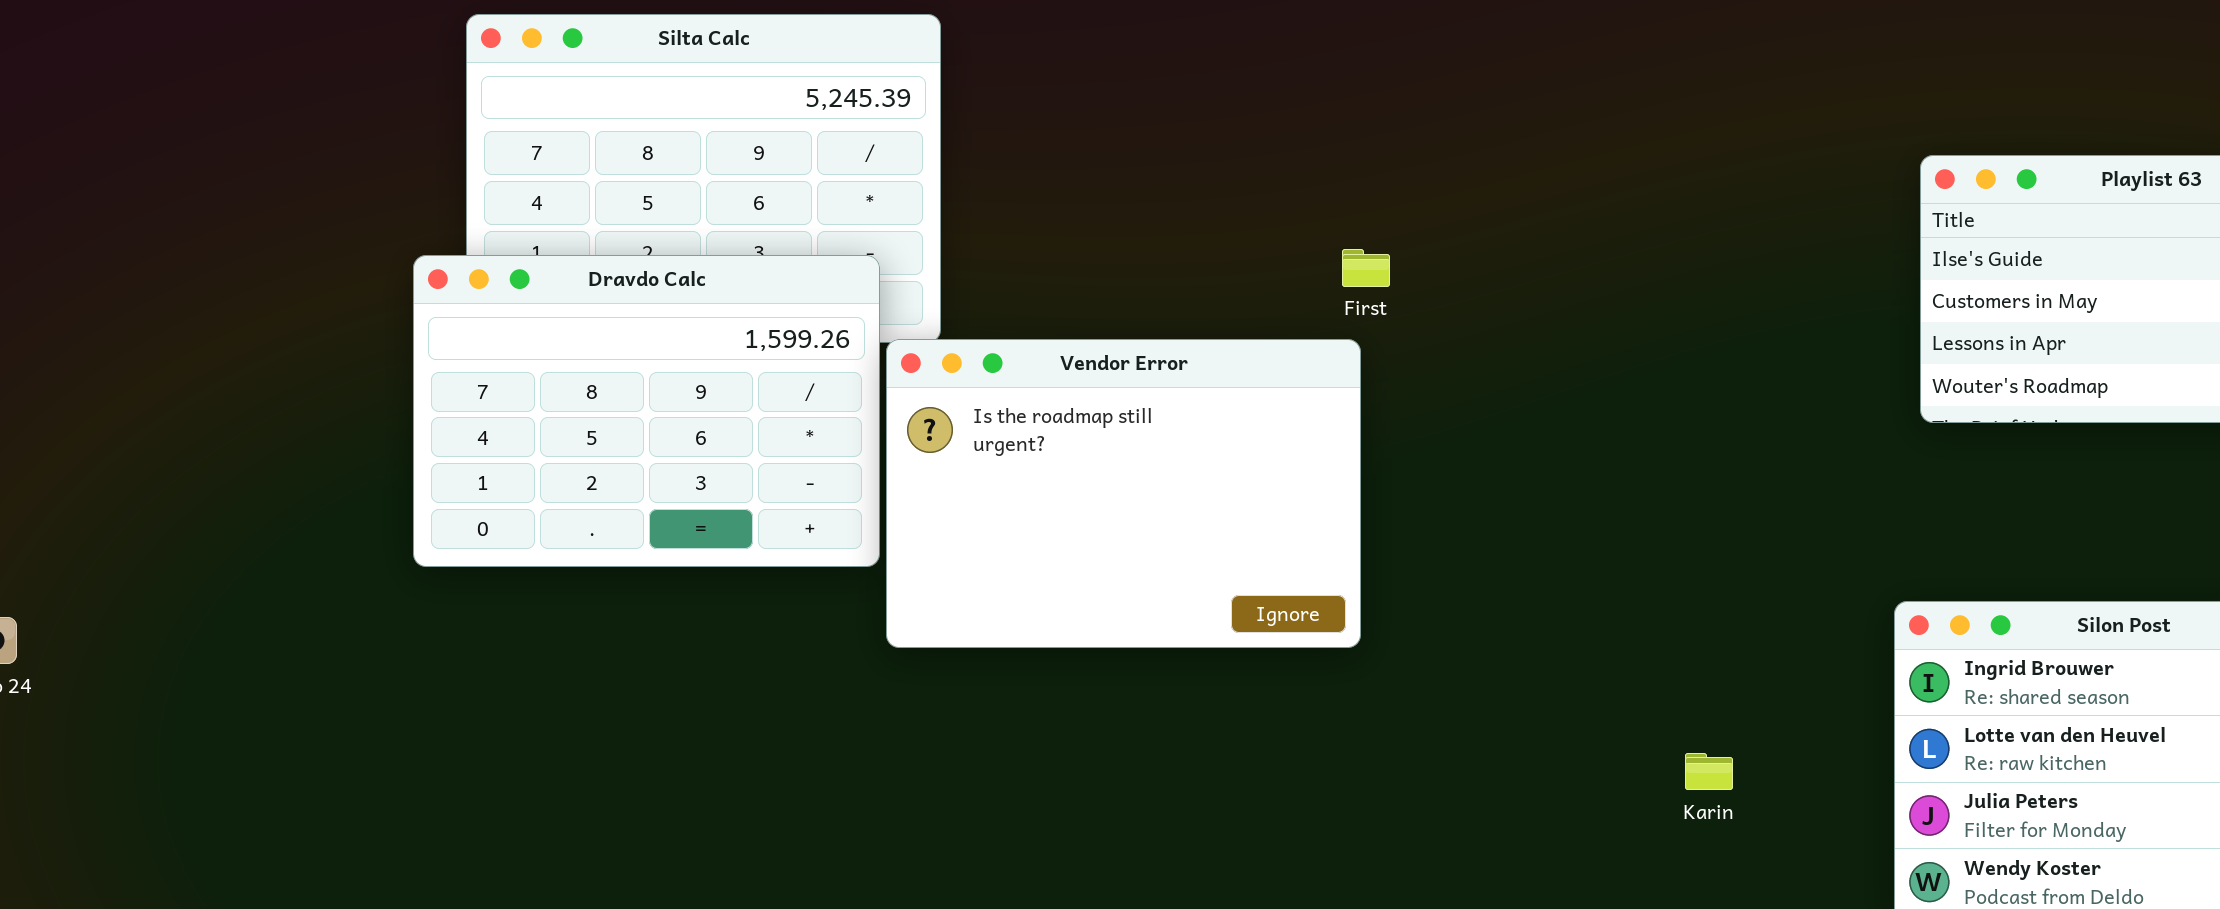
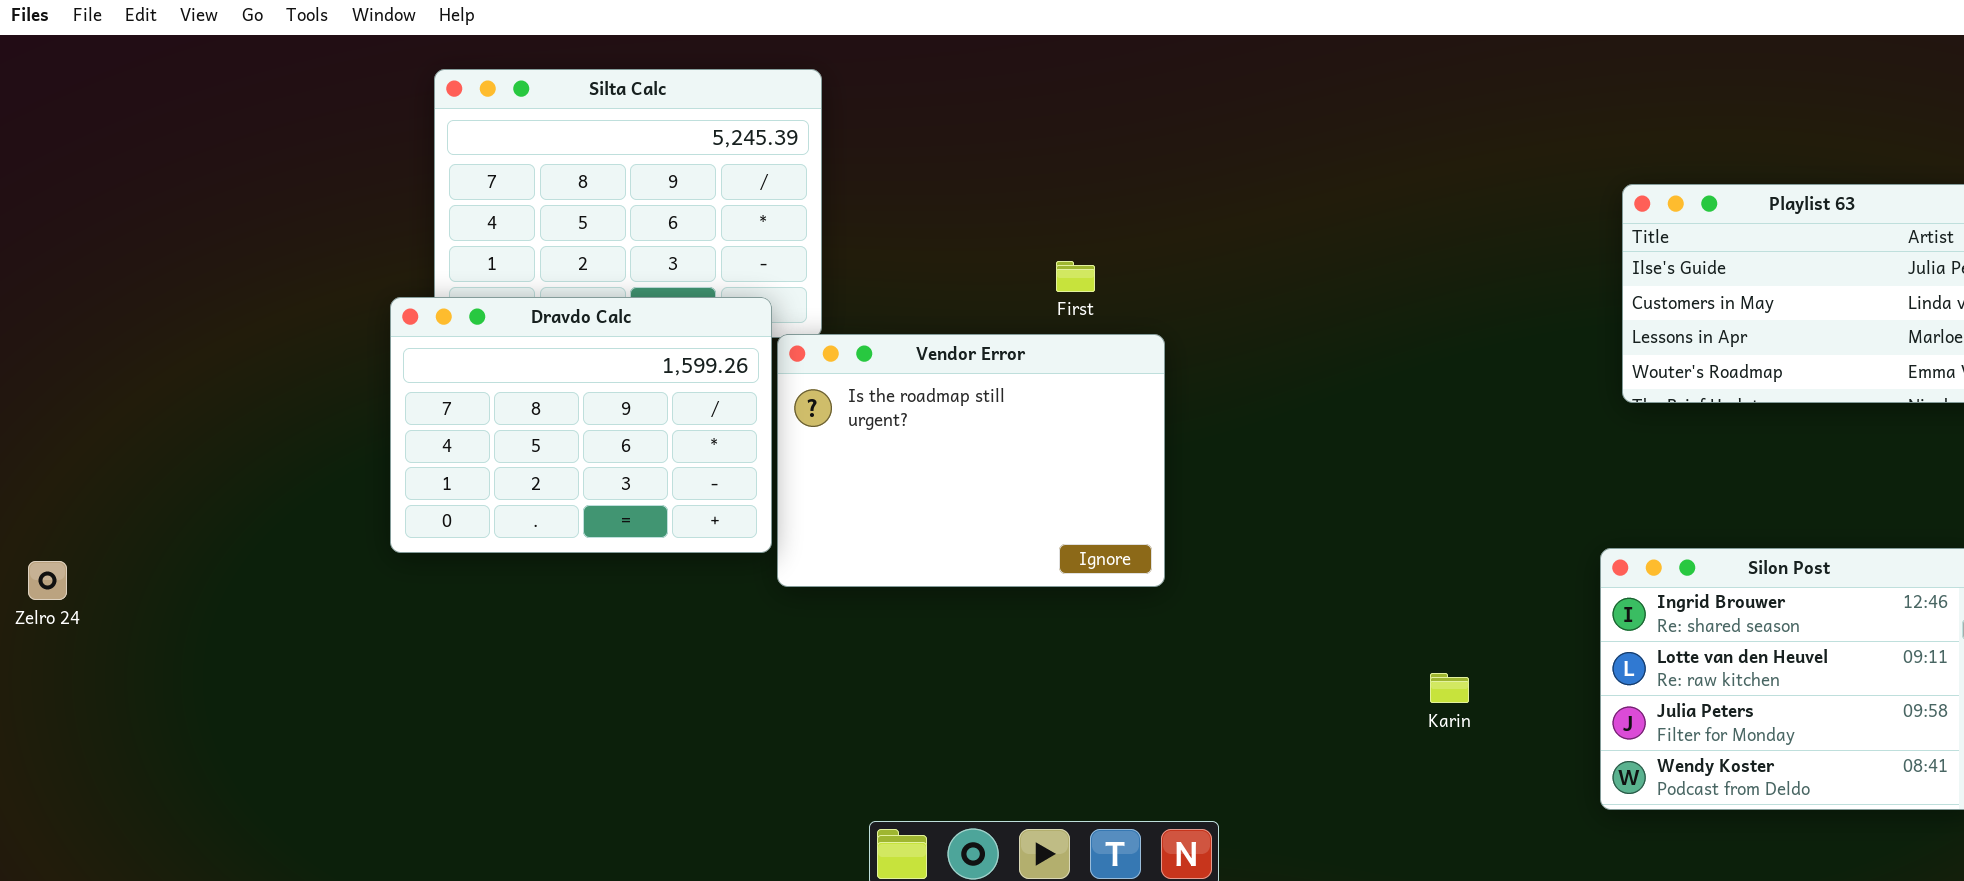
First: [1342,249,1390,287] -> [1056,261,1095,292], moved
Dravdo Calc: [413,255,880,567] -> [390,297,772,553], moved

